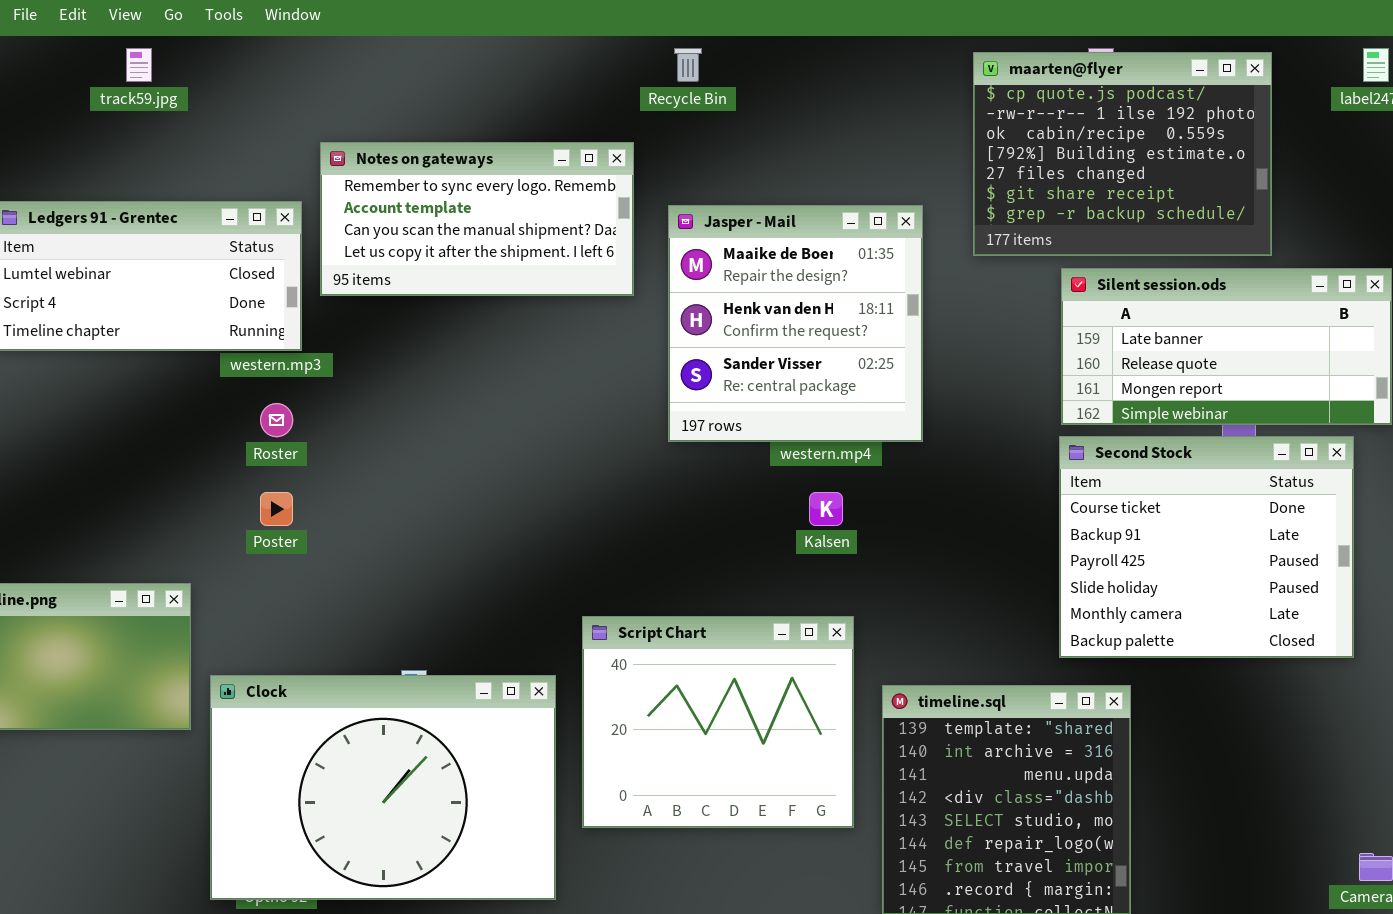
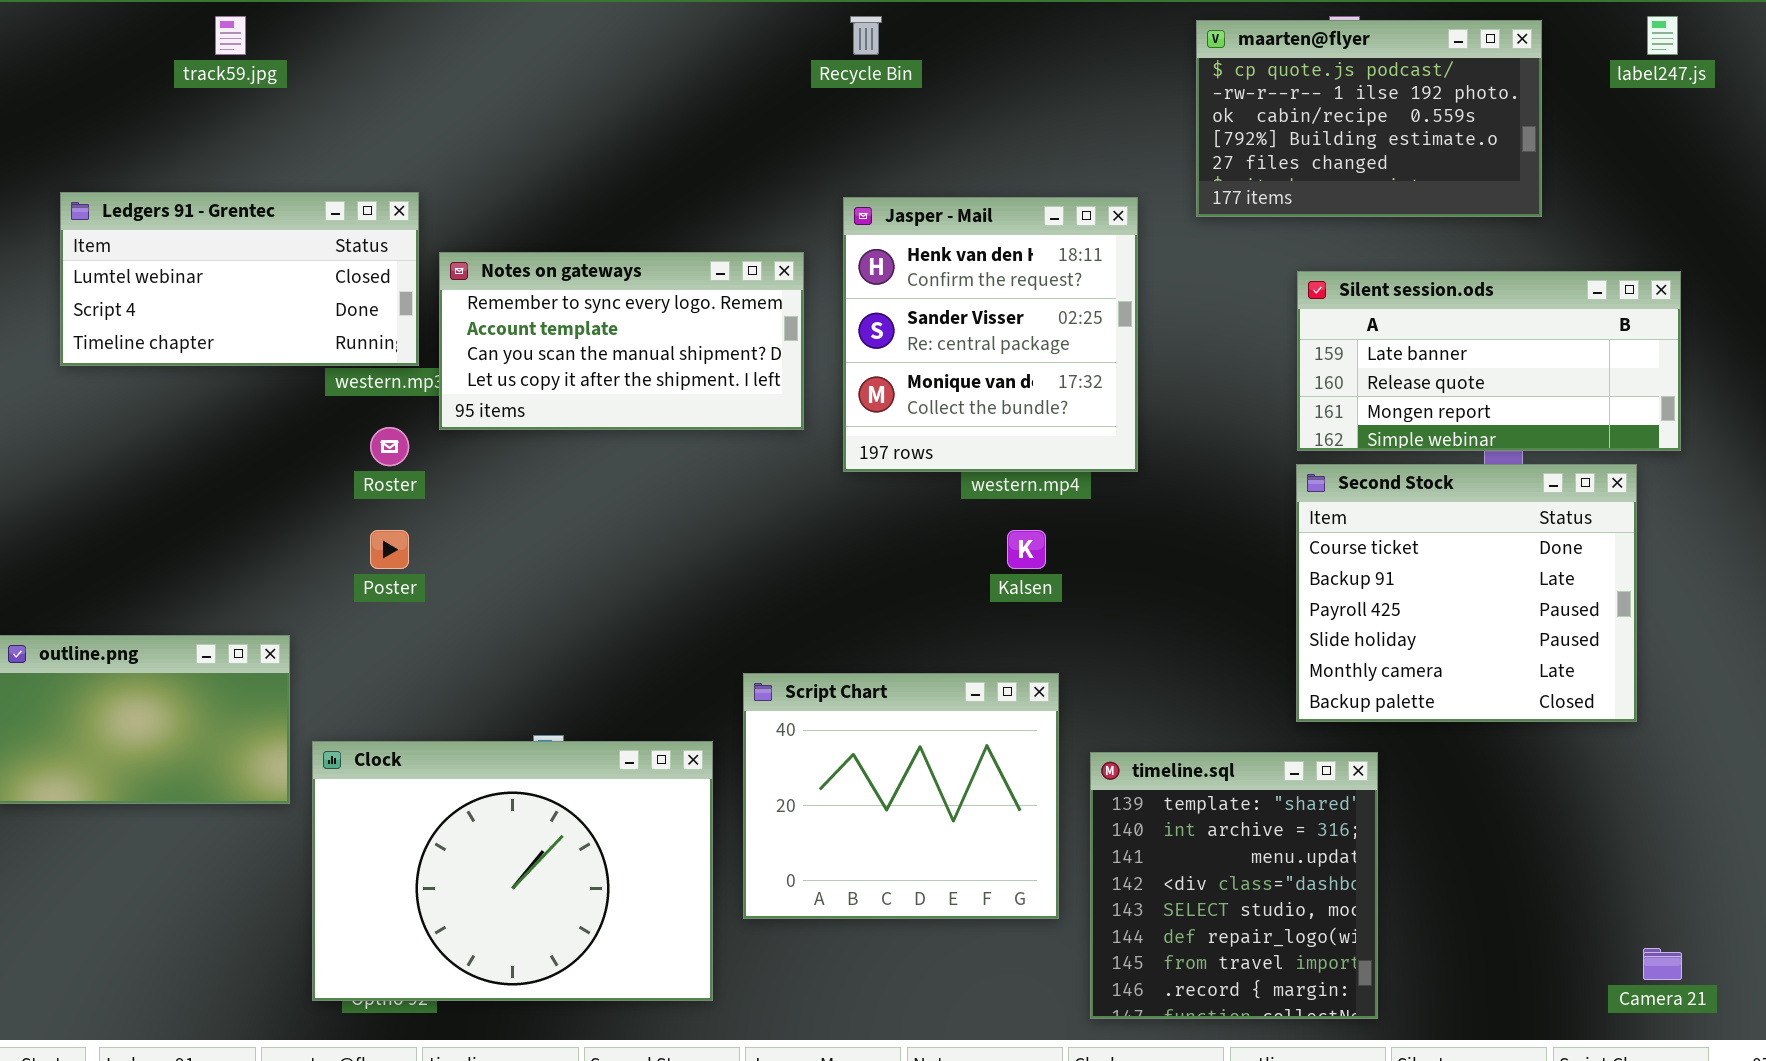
maarten@flyer: [973,52,1272,256] -> [1196,20,1542,217], resized
Notes on gateways: [320,142,634,296] -> [439,252,804,430], moved
Jasper - Mail: [668,205,923,442] -> [843,197,1138,472], scrolled down 1 row

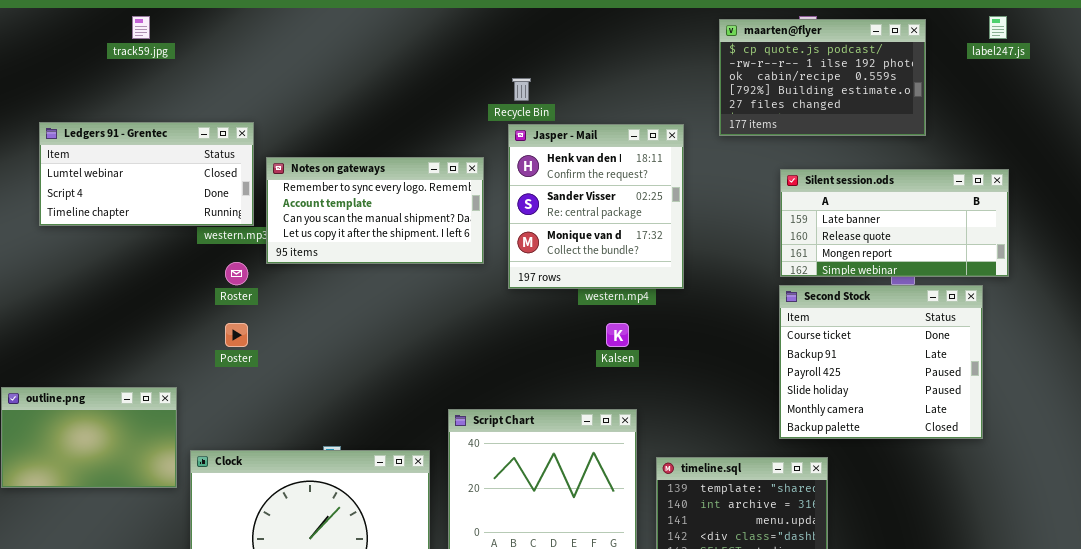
Recycle Bin: [850,16,882,55] -> [512,78,531,101], moved

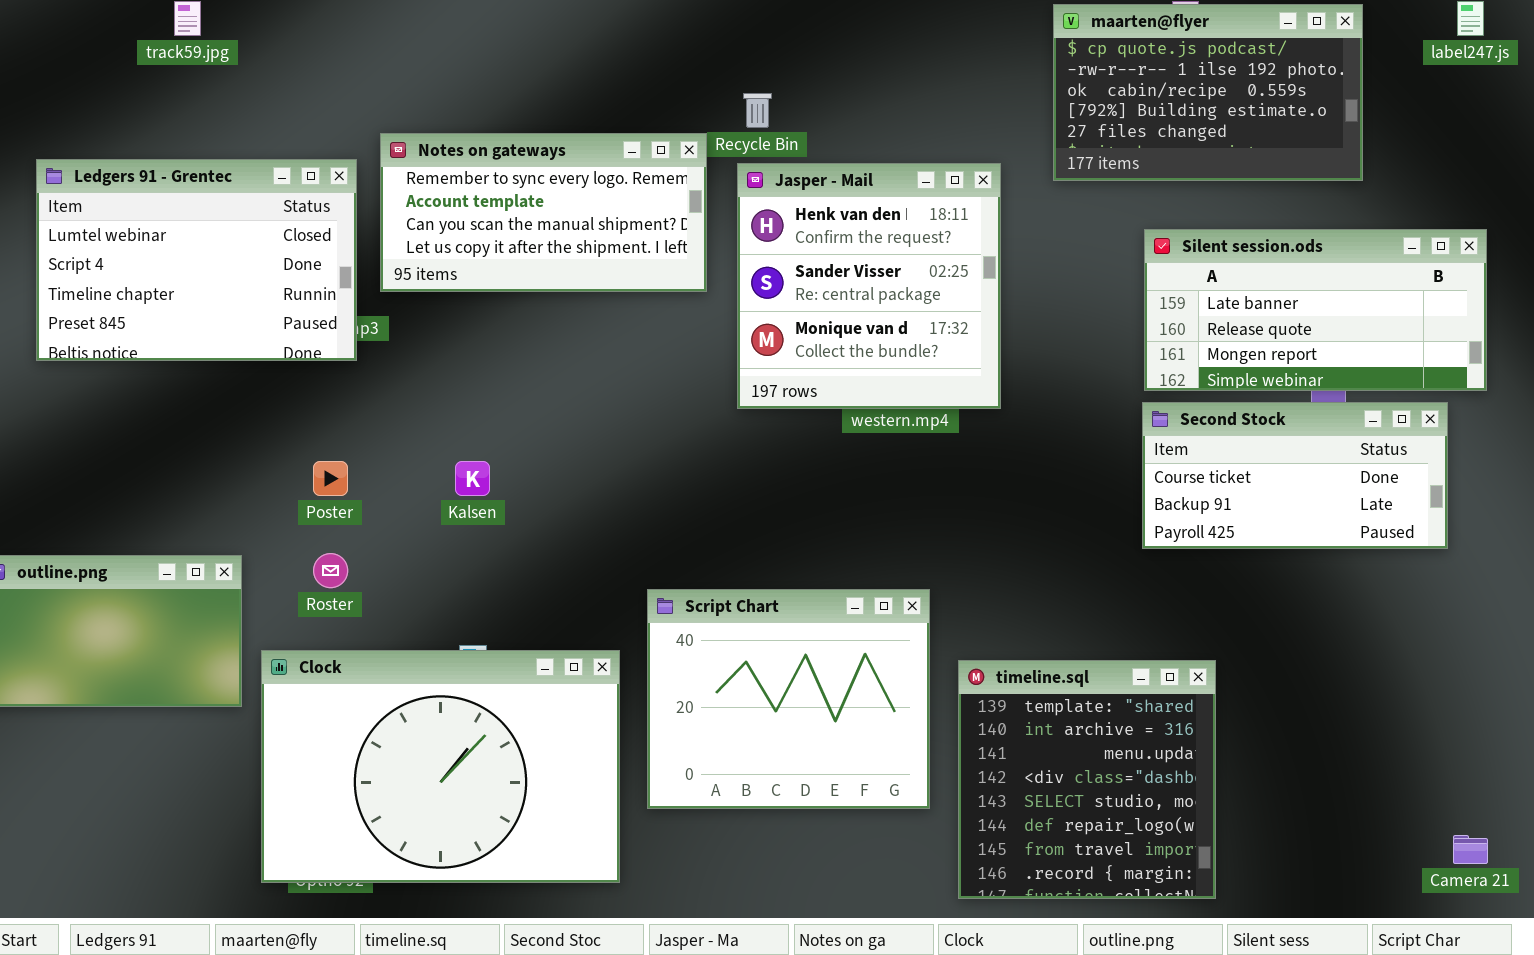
Ledgers 91 - Grentec: [39,122,254,226] -> [36,159,357,361], resized
Notes on gateways: [266,157,484,264] -> [380,133,707,292], moved
Roster: [225,262,248,285] -> [313,553,348,588], moved
Second Stock: [779,285,983,439] -> [1142,402,1448,549], resized
Kalsen: [606,323,629,347] -> [455,461,490,496], moved

